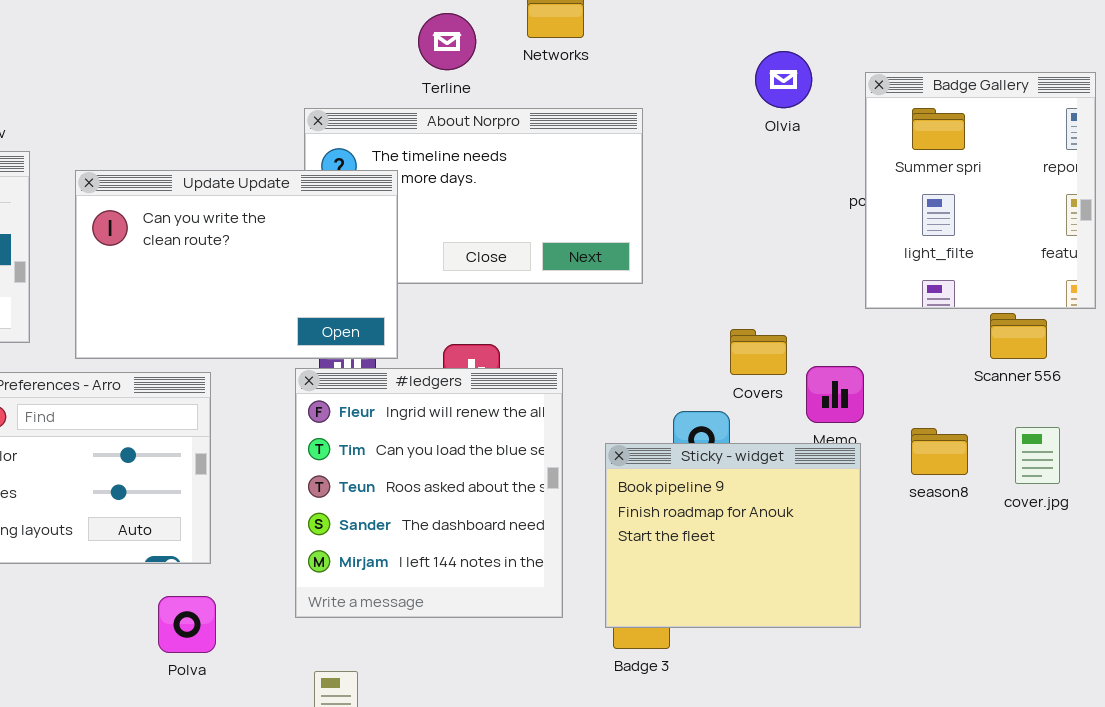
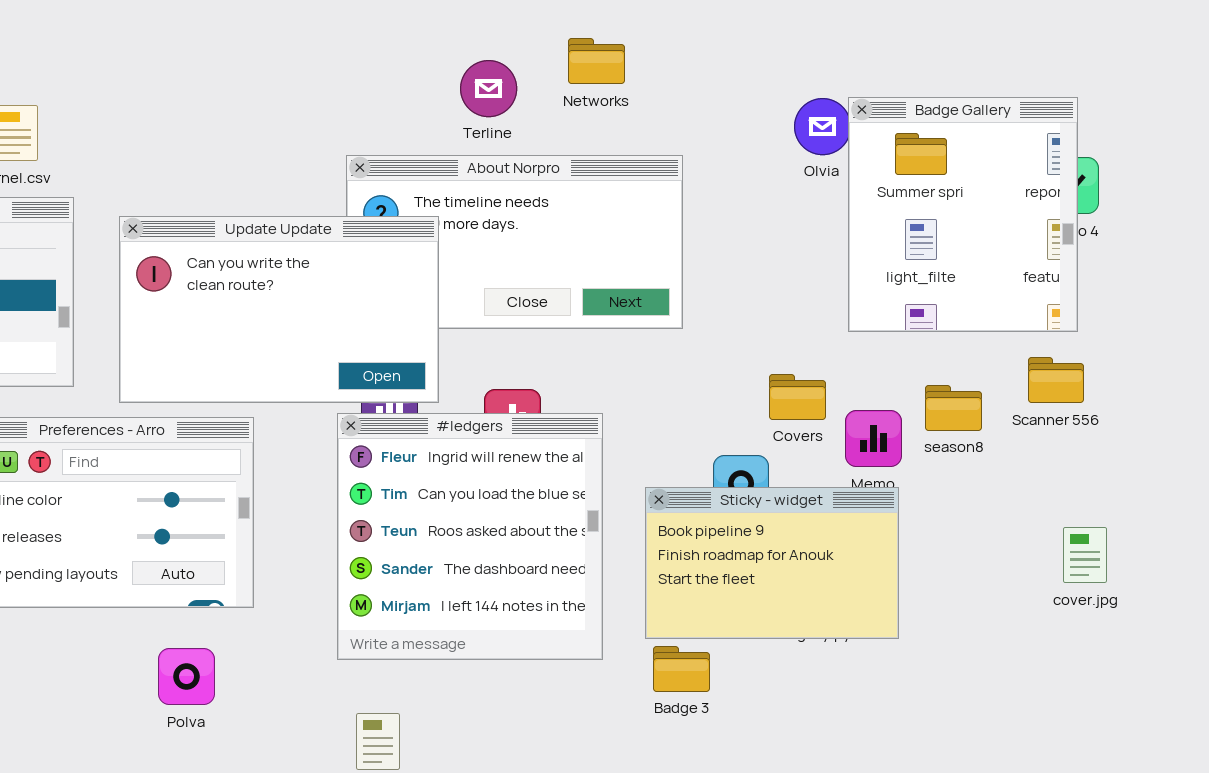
Badge Gallery: [865,72,1096,309] -> [848,97,1078,332], moved
cover.jpg: [1015,427,1060,484] -> [1063,527,1107,583], moved
season8: [911,428,968,475] -> [925,385,982,431], moved
Sticky - widget: [605,443,861,628] -> [645,487,899,639], resized
Polva: [158,596,216,653] -> [158,648,215,705], moved

